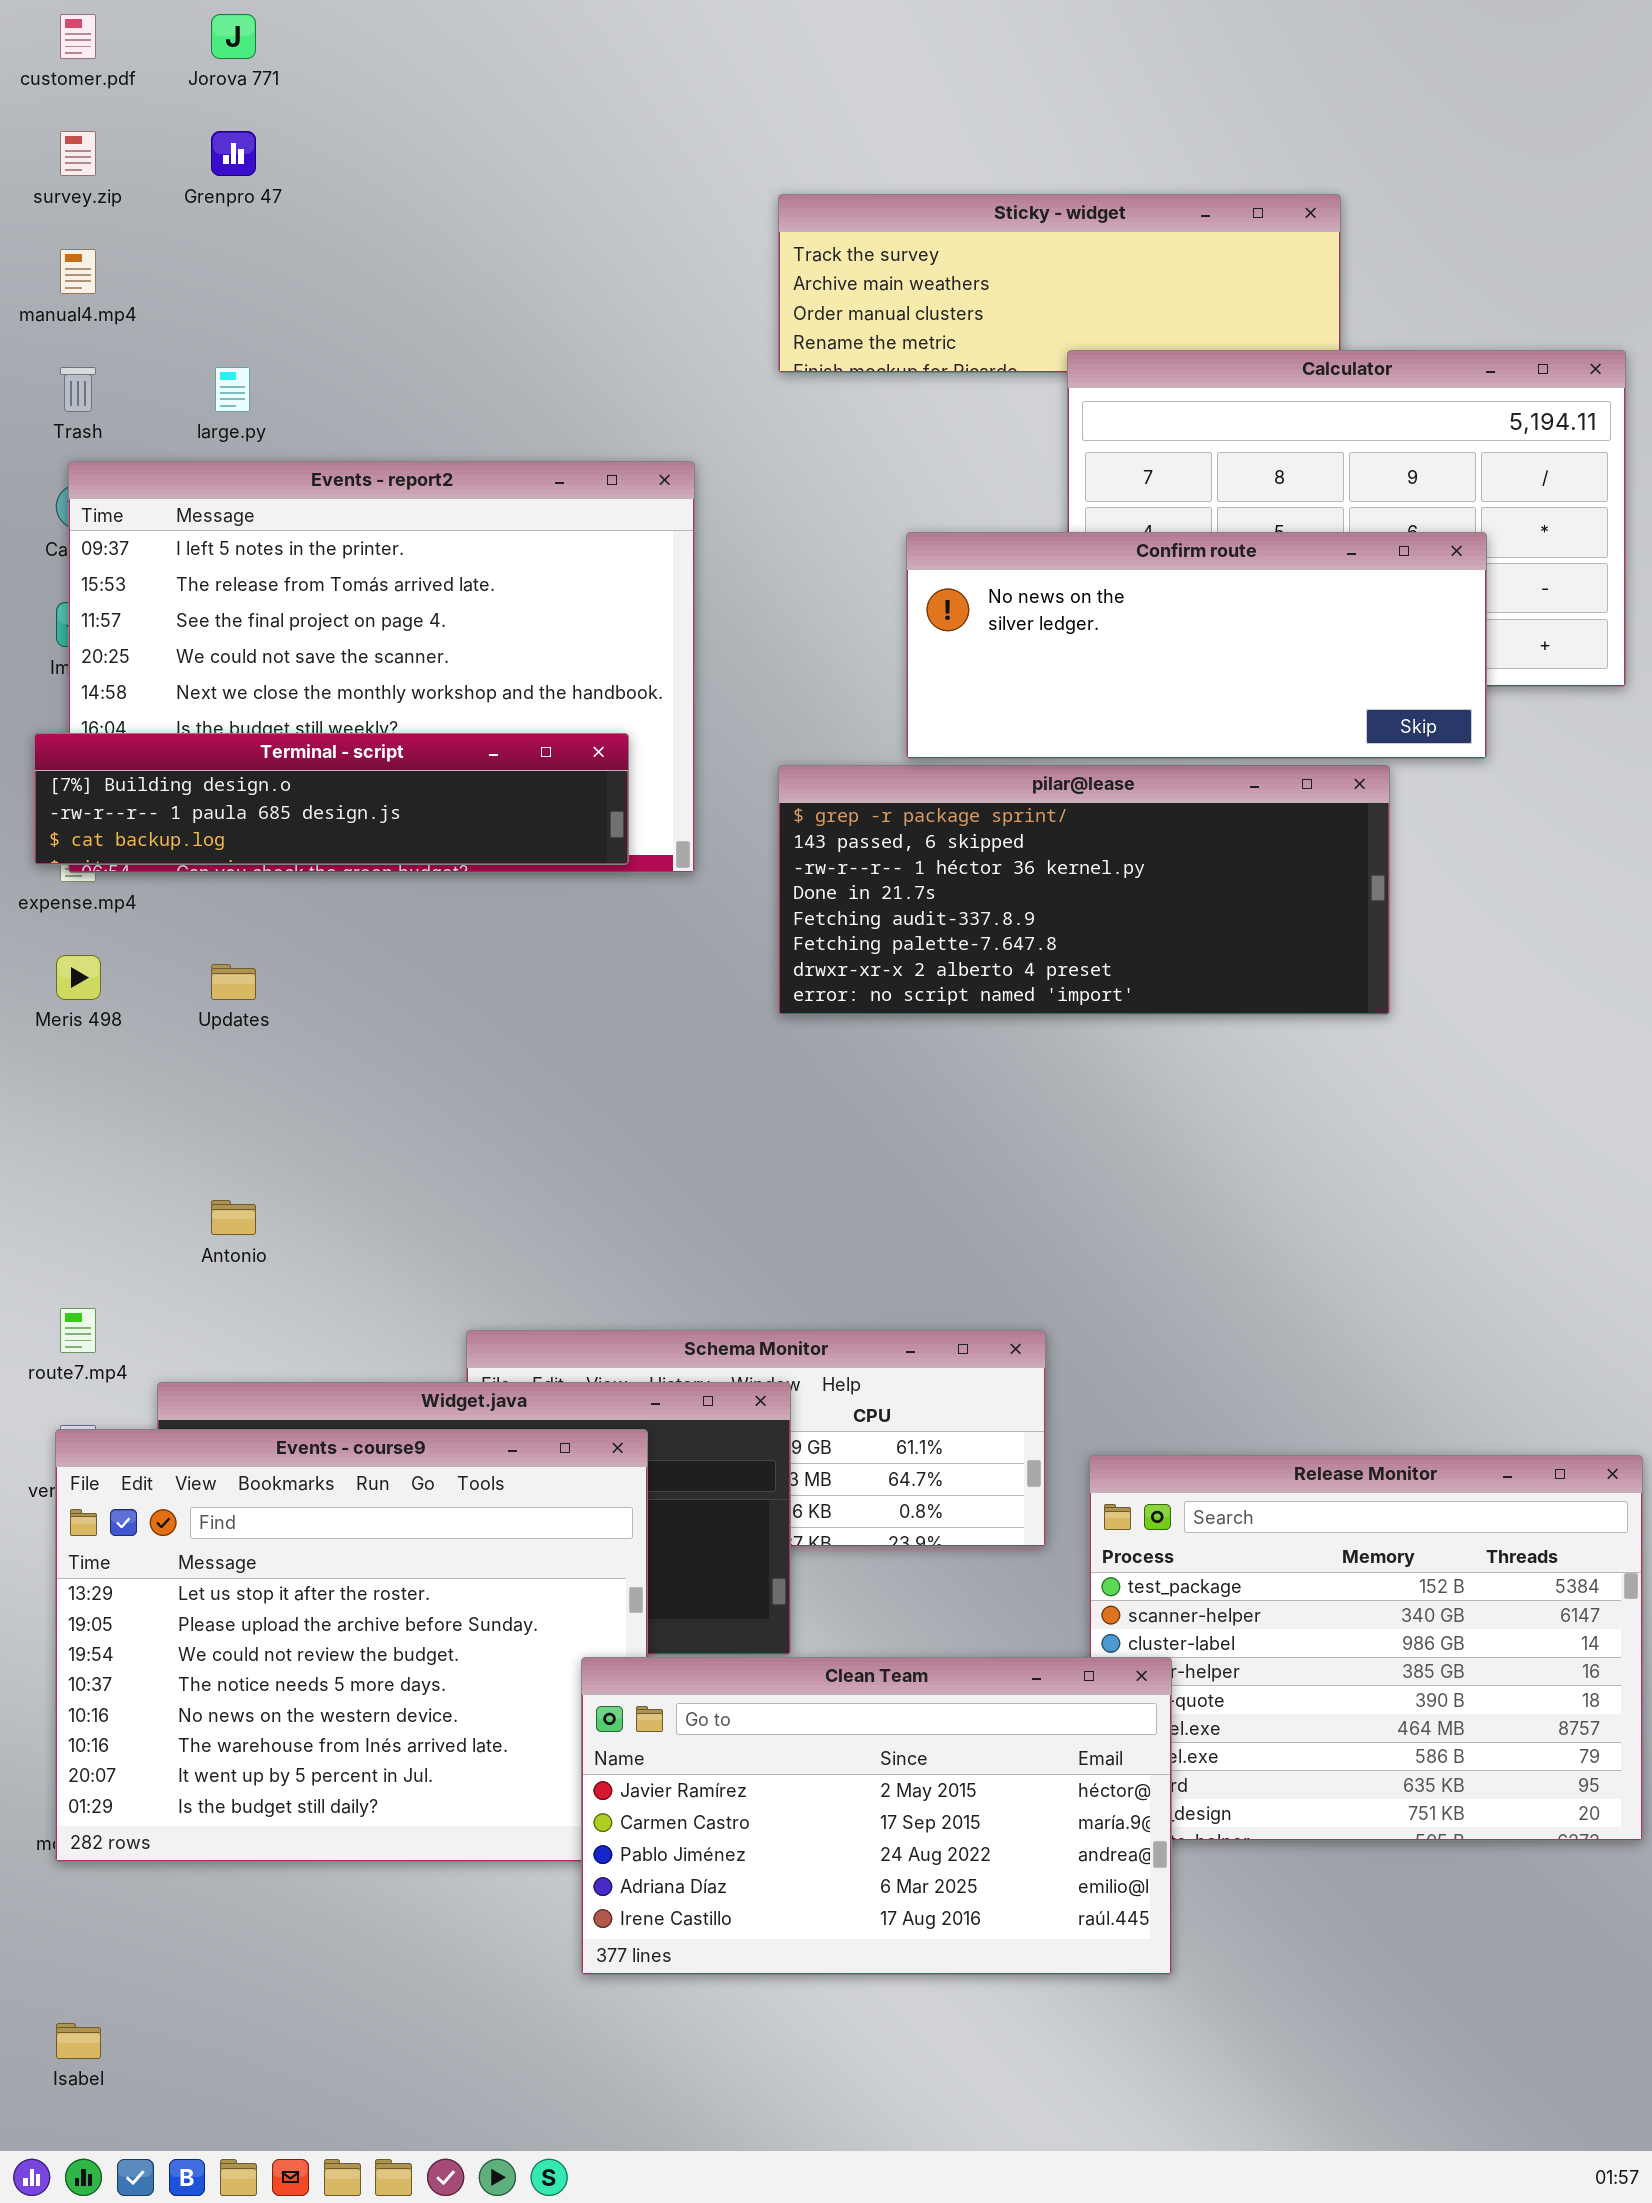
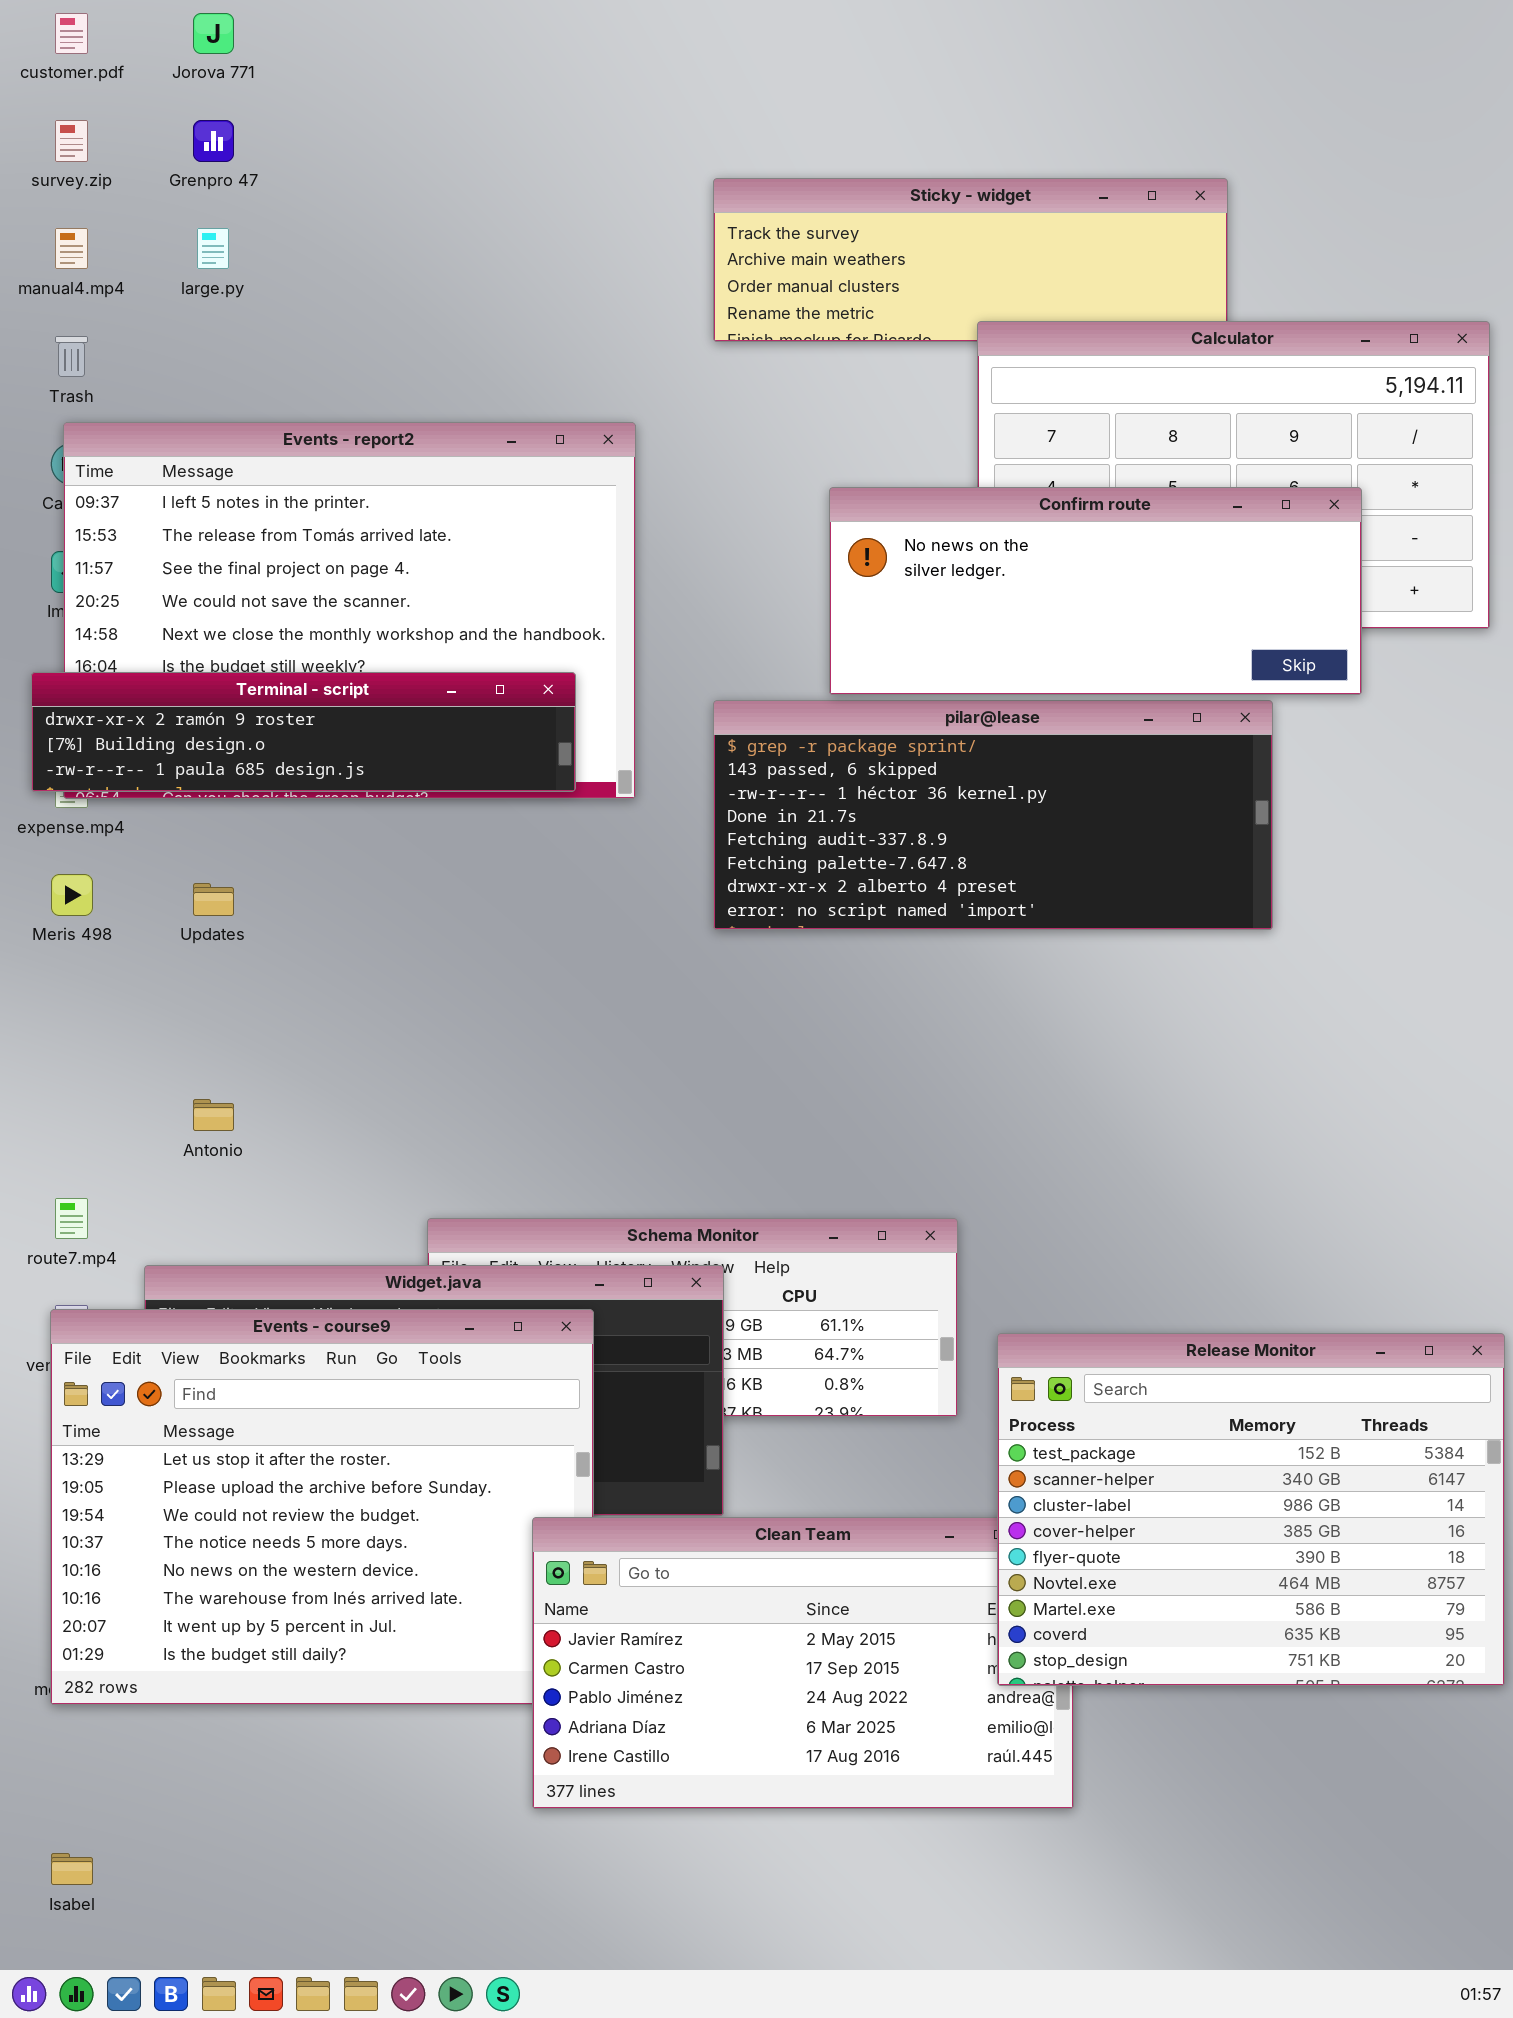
large.py: [215,367,250,412] -> [197,228,229,269], moved
Terminal - script: [34,733,629,865] -> [31,672,576,792], scrolled up 1 row
Release Monitor: [1089,1455,1643,1841] -> [997,1333,1505,1686], raised

